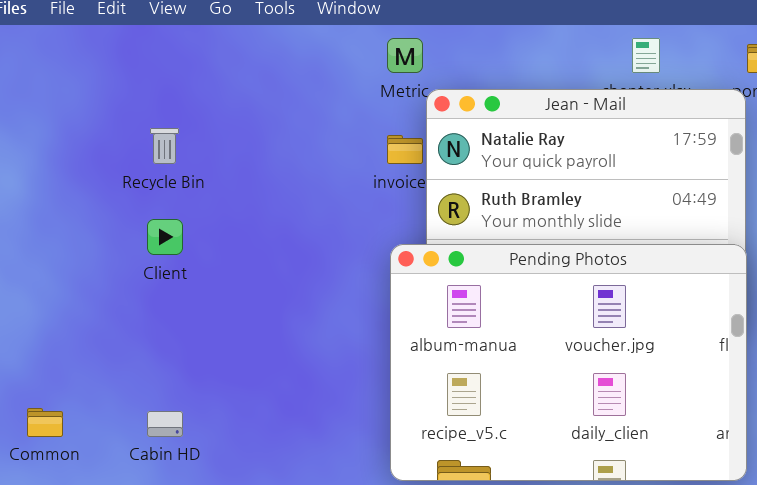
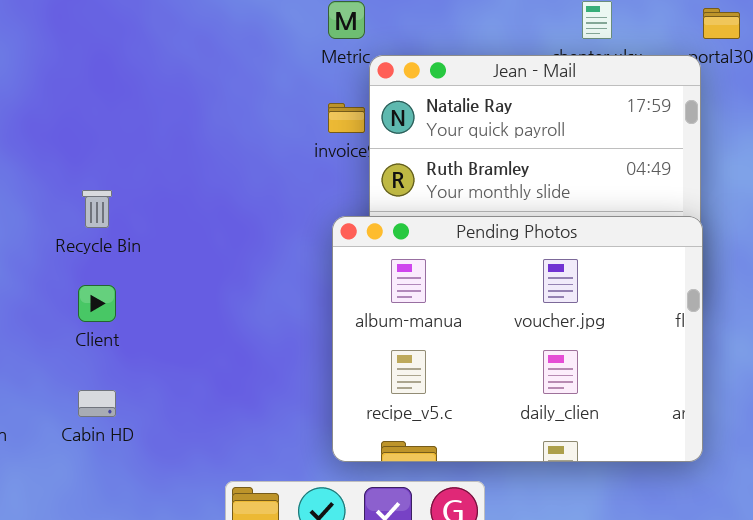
Recycle Bin: [150,128,179,164] -> [82,190,112,228], moved
Client: [147,219,183,255] -> [78,285,116,322], moved

